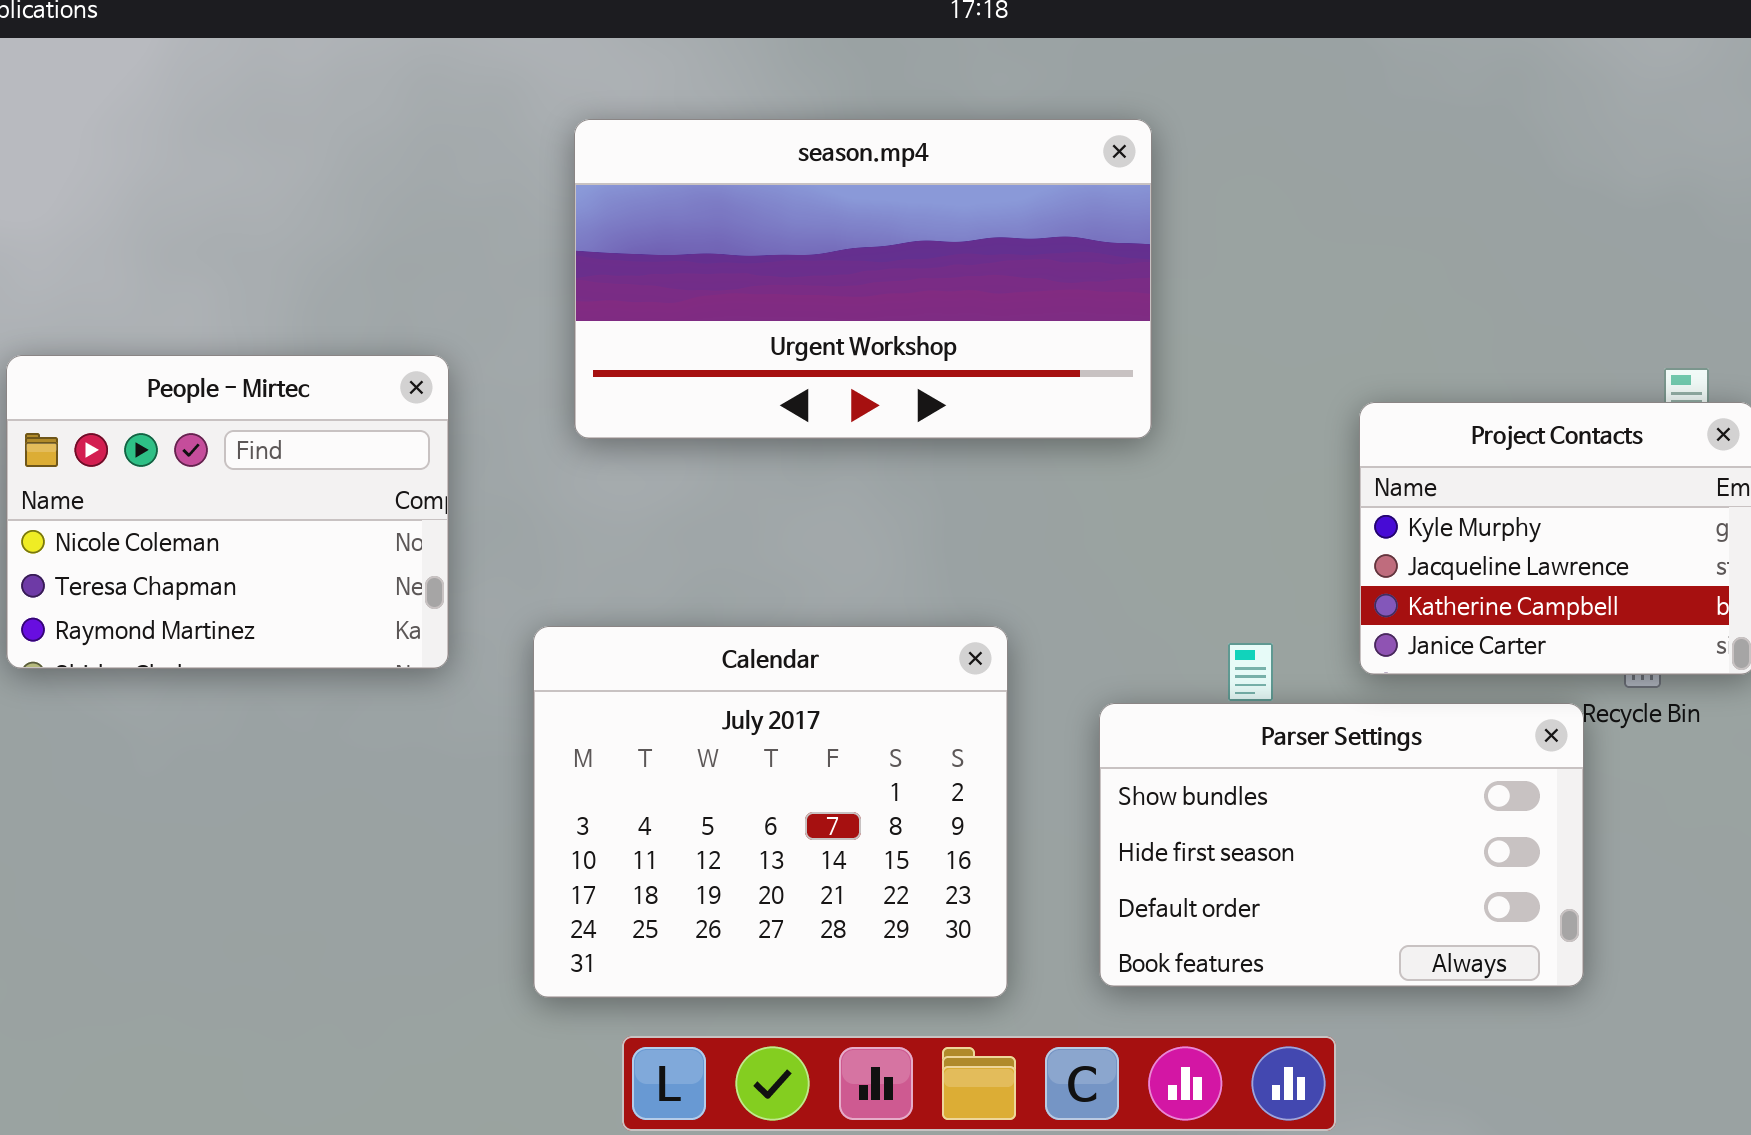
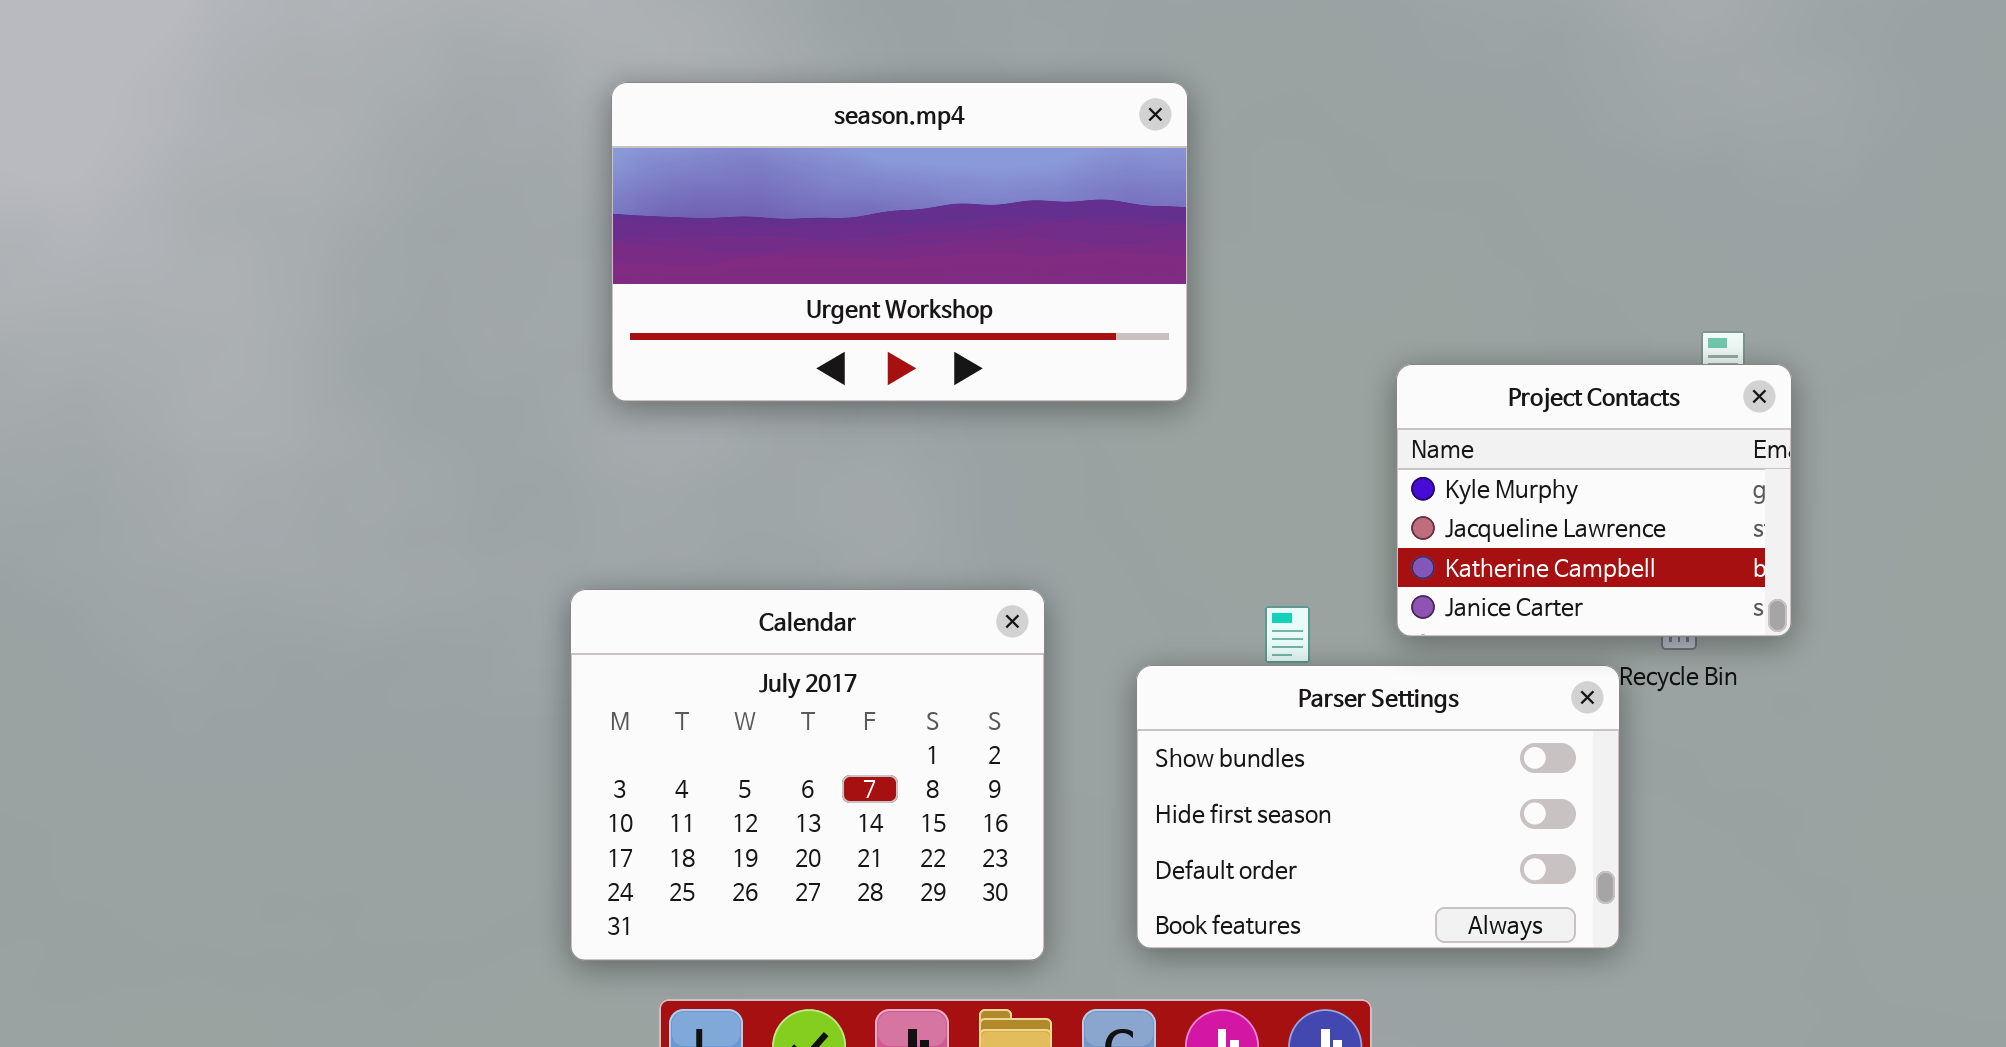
People - Mirtec: [6,355,449,669] -> none, closed

